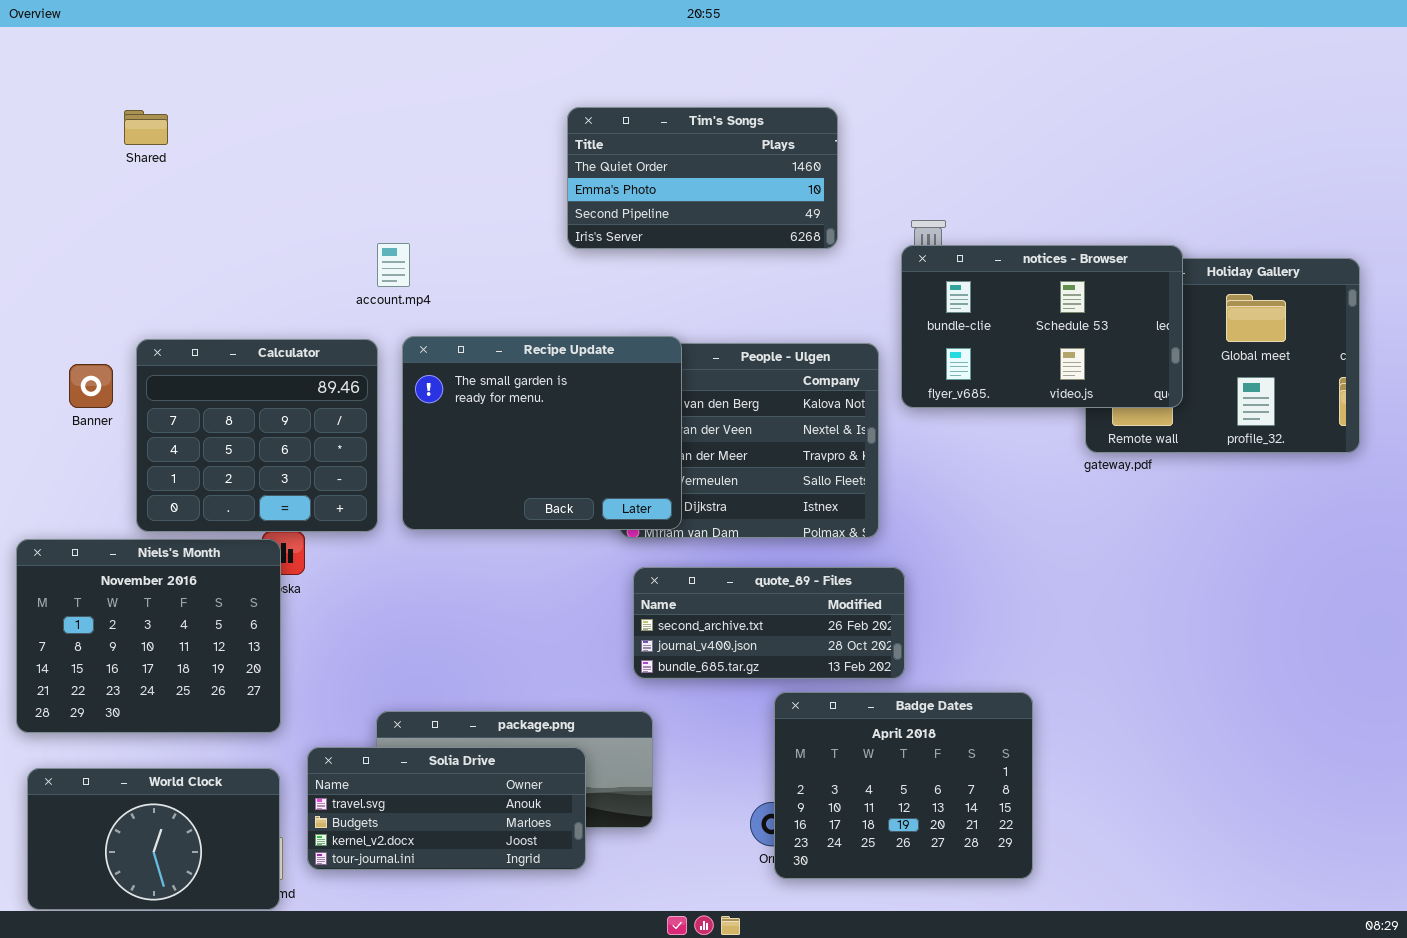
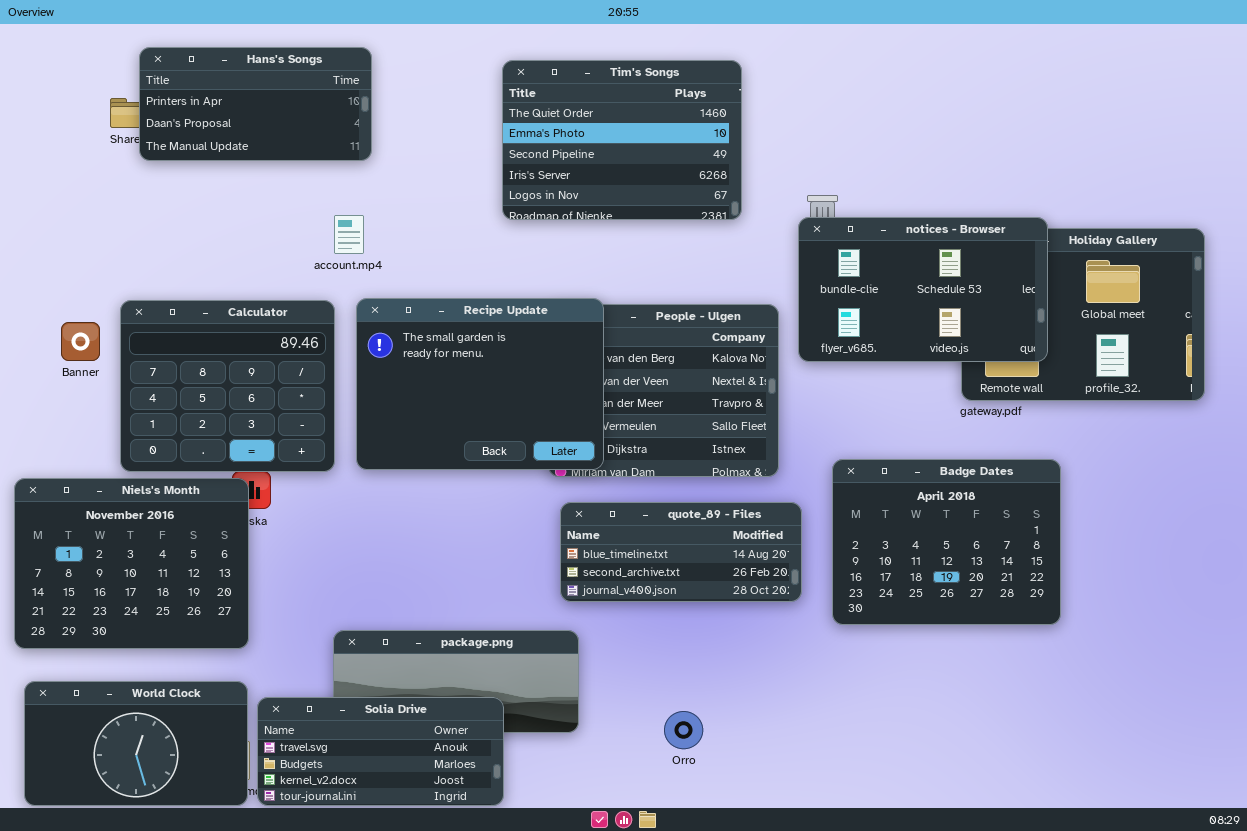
Hans's Songs: none -> [139,47,372,161], opened
Tim's Songs: [567,107,838,249] -> [502,60,742,220], resized
quote_89 - Files: [633,567,905,679] -> [560,502,802,602], scrolled up 1 row
Badge Dates: [774,692,1033,879] -> [832,459,1061,625], moved
Solia Drive: [307,747,586,870] -> [257,697,504,806], moved

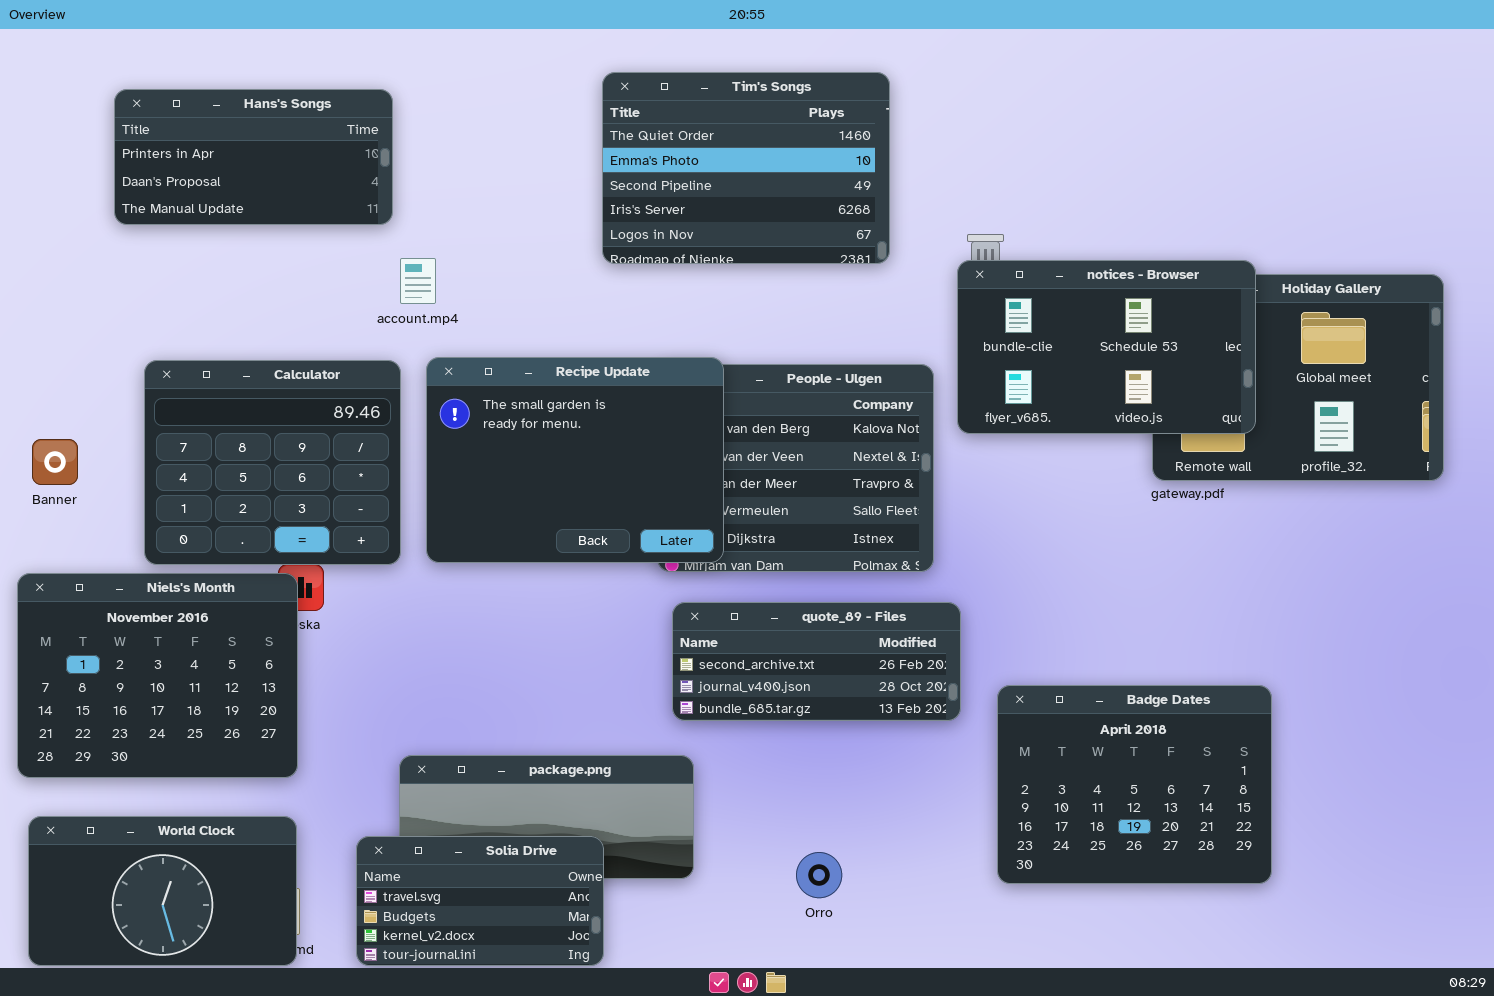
Hans's Songs: [139,47,372,161] -> [114,89,393,225], moved
Banner: [61,322,100,361] -> [32,439,78,485], moved
Badge Dates: [832,459,1061,625] -> [997,685,1272,884], moved
quote_89 - Files: [560,502,802,602] -> [672,602,961,721], scrolled down 1 row
Solia Drive: [257,697,504,806] -> [356,836,604,966], resized

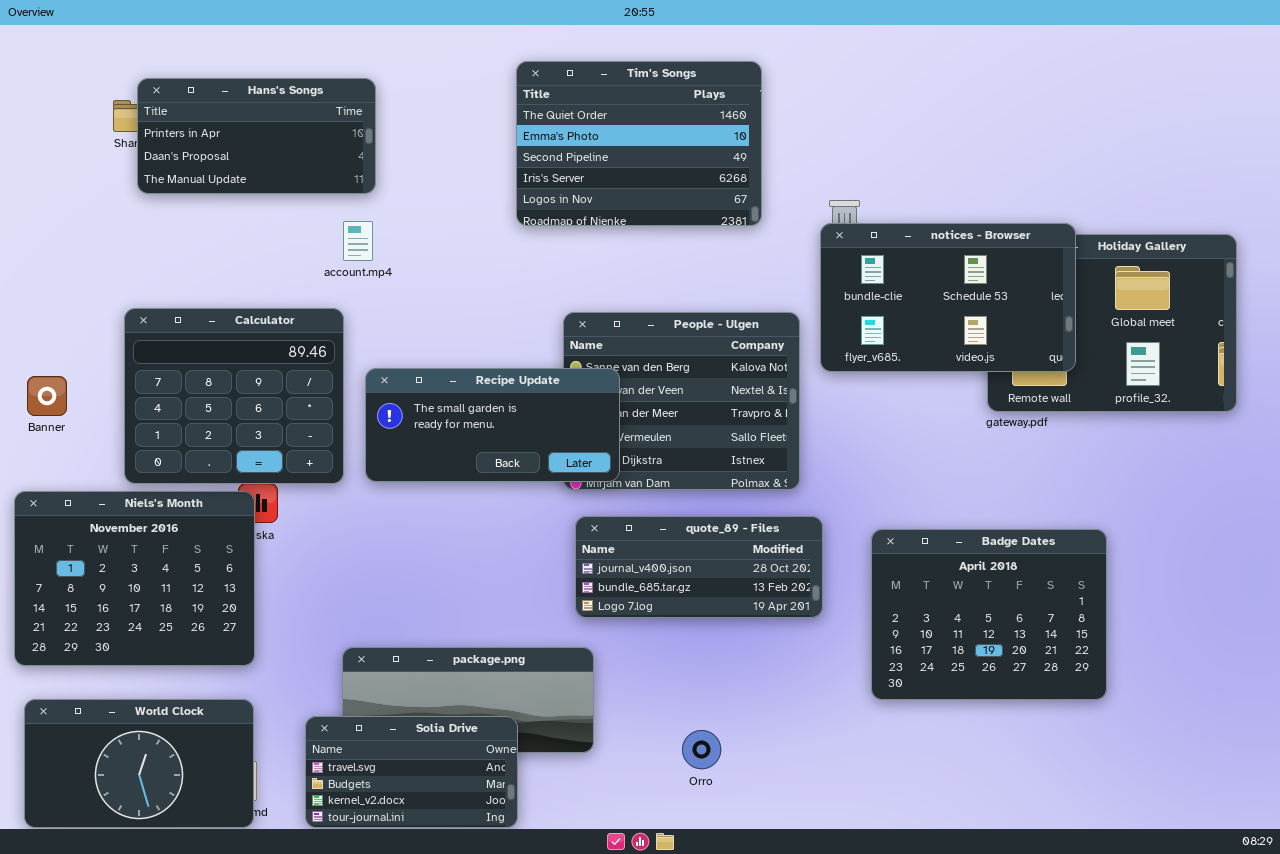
Hans's Songs: [114,89,393,225] -> [137,78,376,194], moved
Recipe Update: [426,357,724,563] -> [365,368,620,482], resized
quote_89 - Files: [672,602,961,721] -> [575,516,823,618], scrolled down 1 row
Badge Dates: [997,685,1272,884] -> [871,529,1107,700], moved

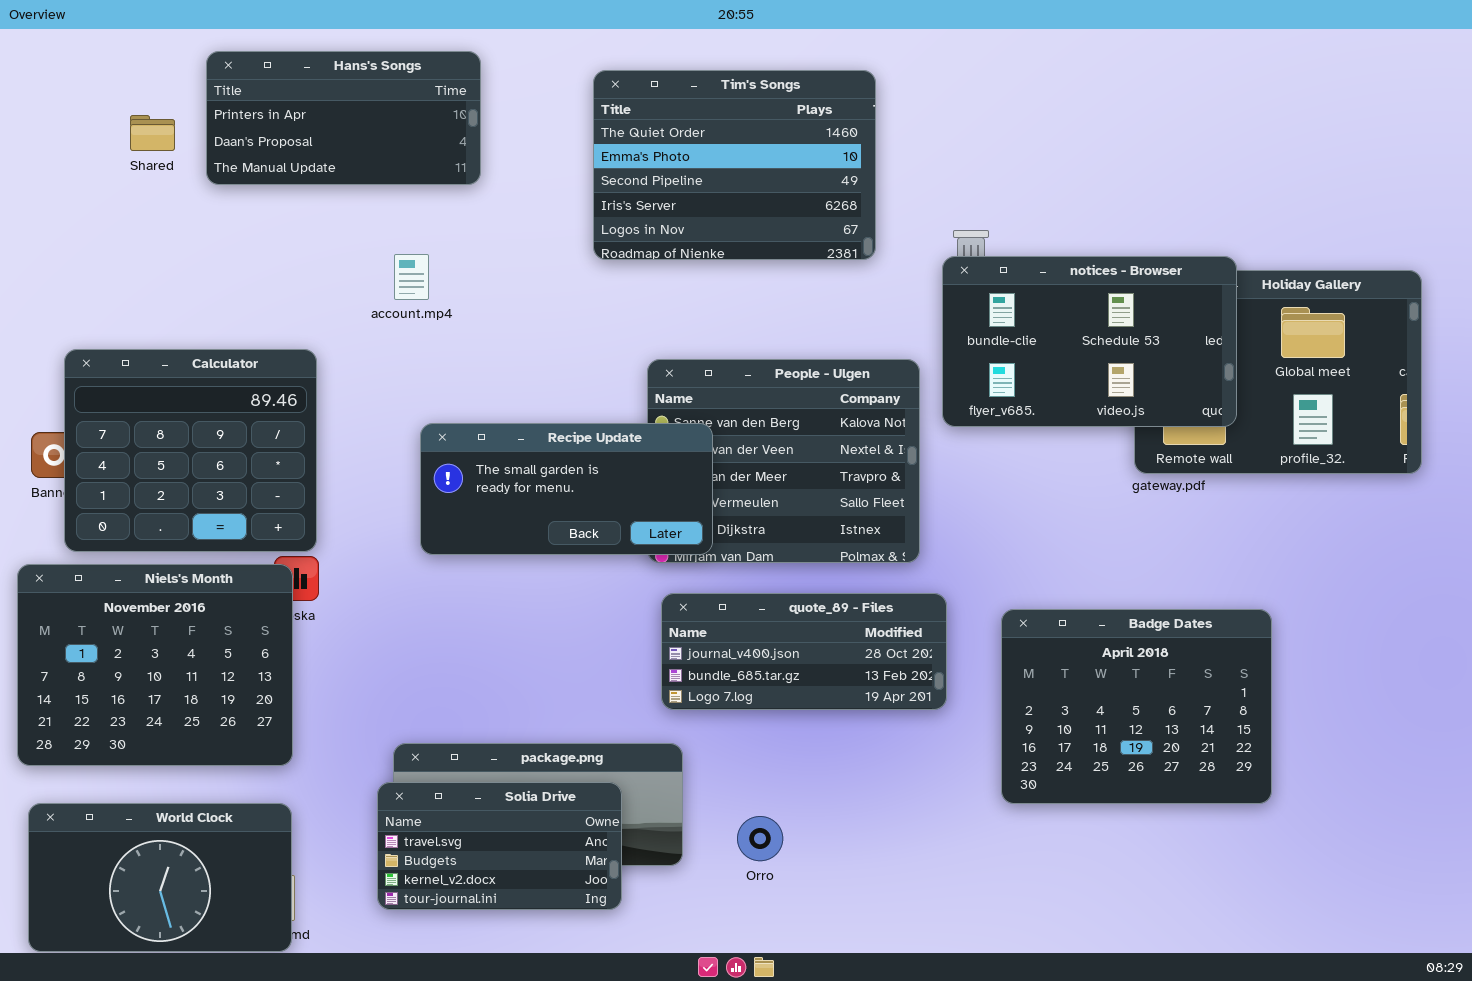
Hans's Songs: [137,78,376,194] -> [206,51,481,185], moved
Calculator: [124,308,344,484] -> [64,349,317,552], moved
Solia Drive: [305,716,518,828] -> [377,782,622,910], moved
Orro: [682,730,721,769] -> [737,816,783,861], moved

